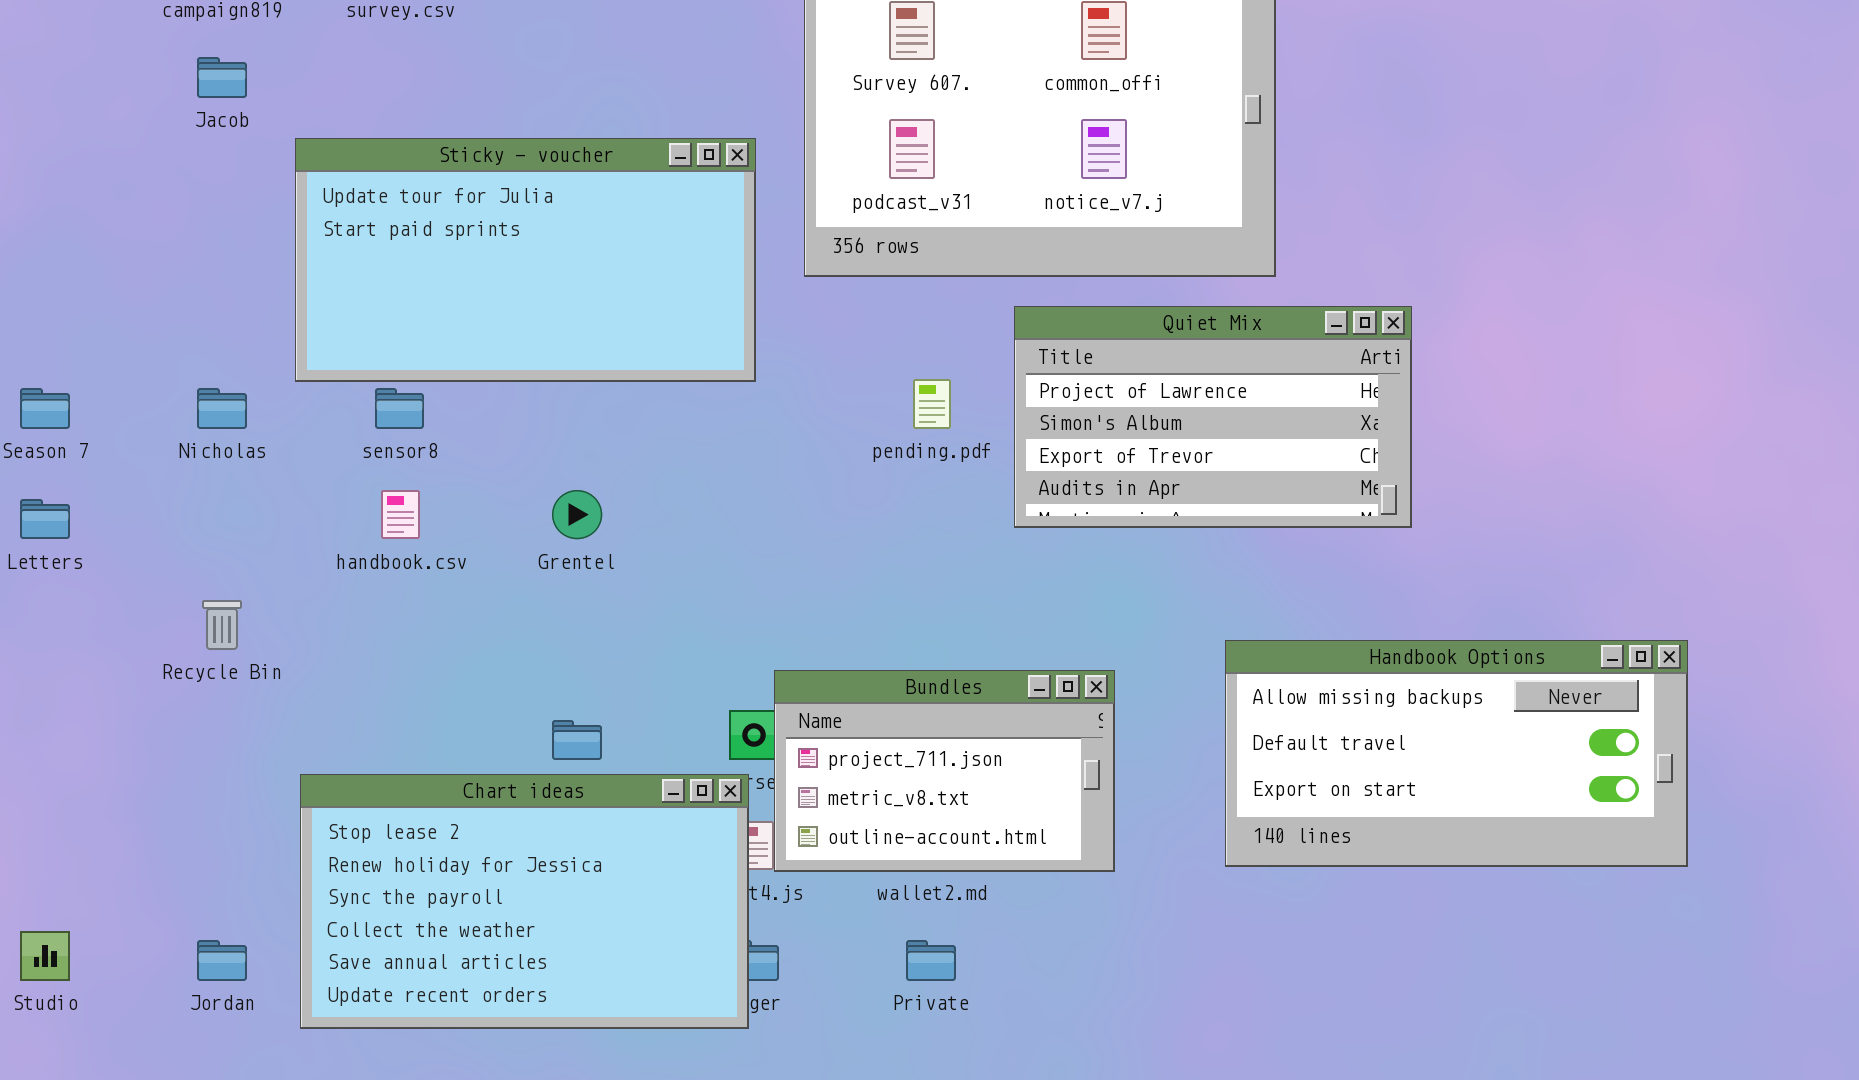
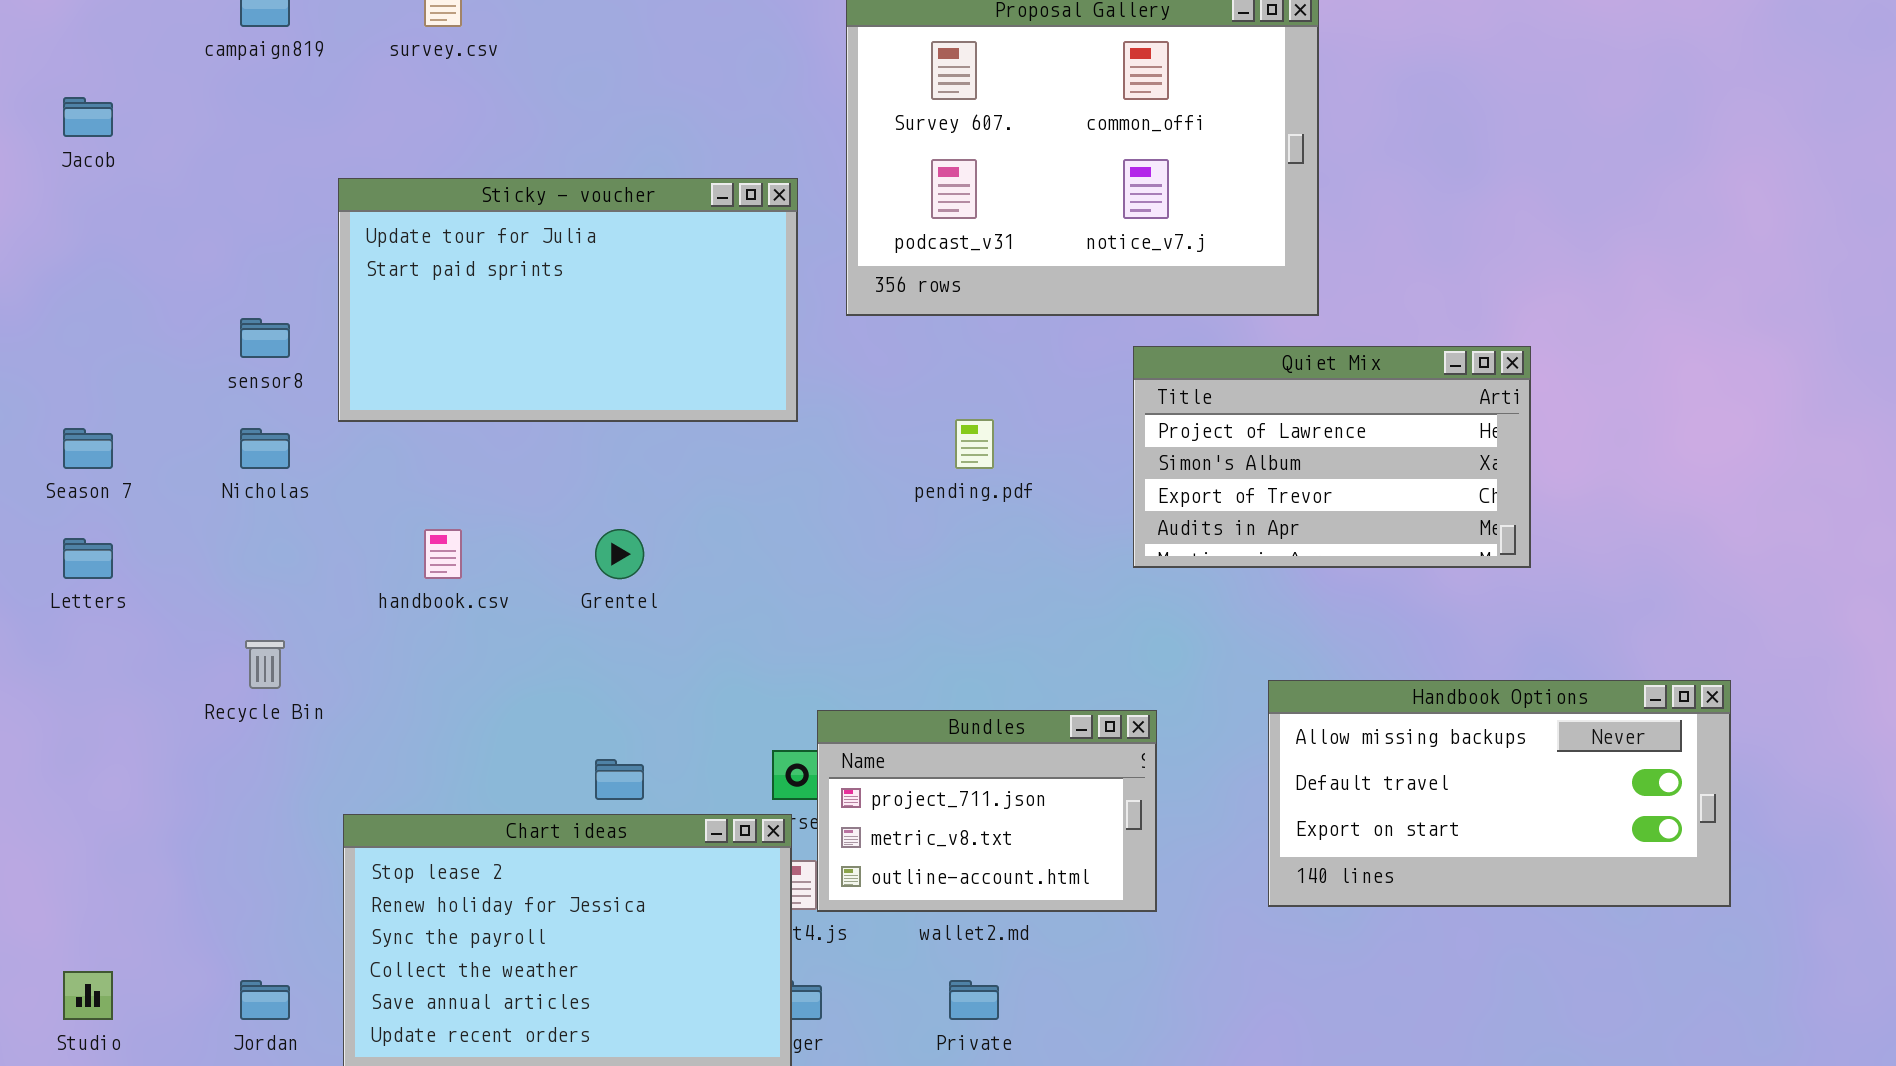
Jacob: [197,57,247,98] -> [63,97,113,137], moved
Quiet Mix: [1014,306,1412,528] -> [1133,346,1531,568], moved
sensor8: [375,388,424,429] -> [240,318,290,358], moved

